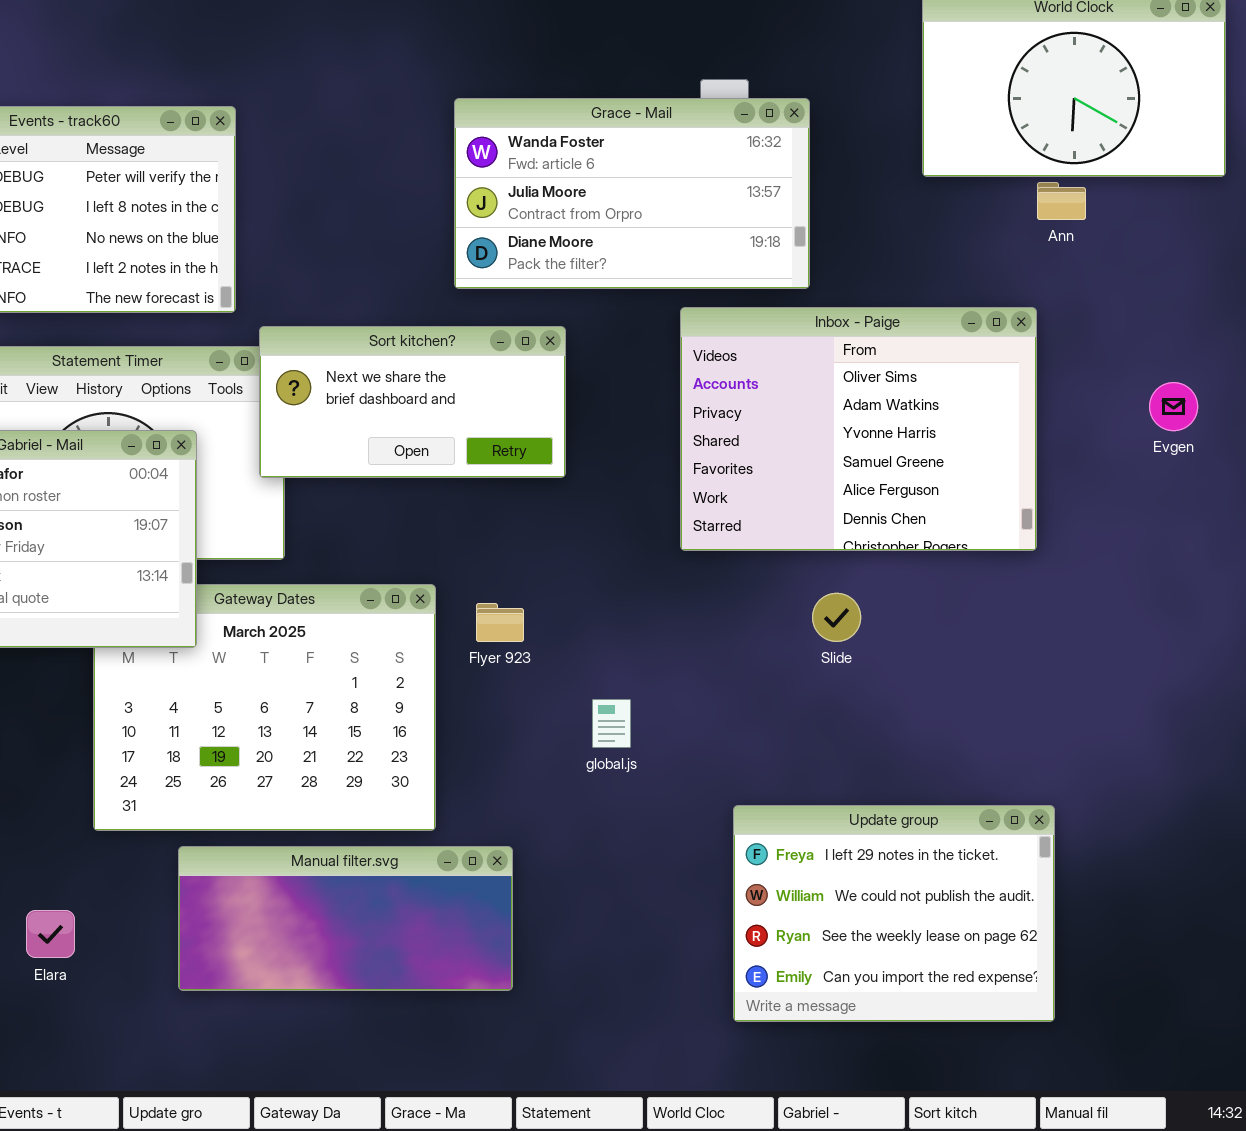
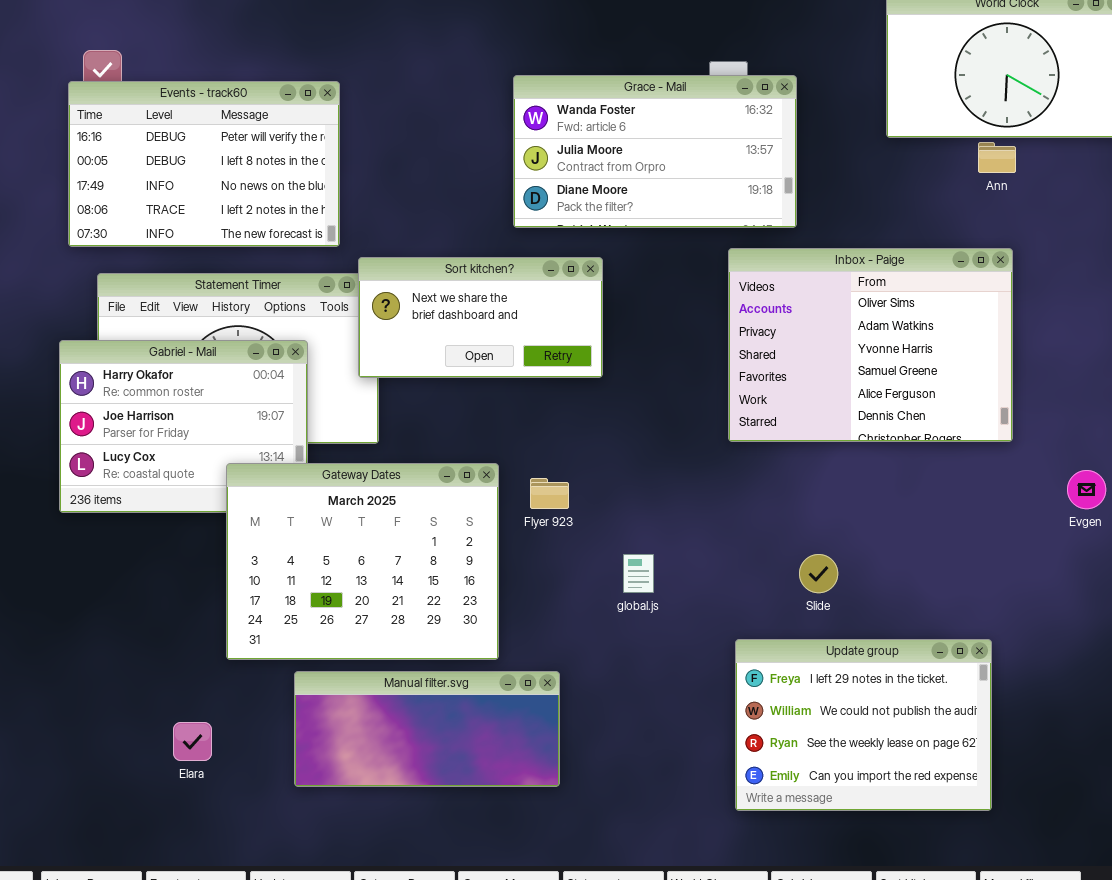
Inbox - Paige: [680,307,1037,551] -> [728,248,1013,442], moved
Evgen: [1149,382,1198,431] -> [1067,470,1106,509], moved
Gateway Dates: [93,584,436,831] -> [226,463,499,660], raised
Slide: [812,593,861,642] -> [799,554,838,593], moved

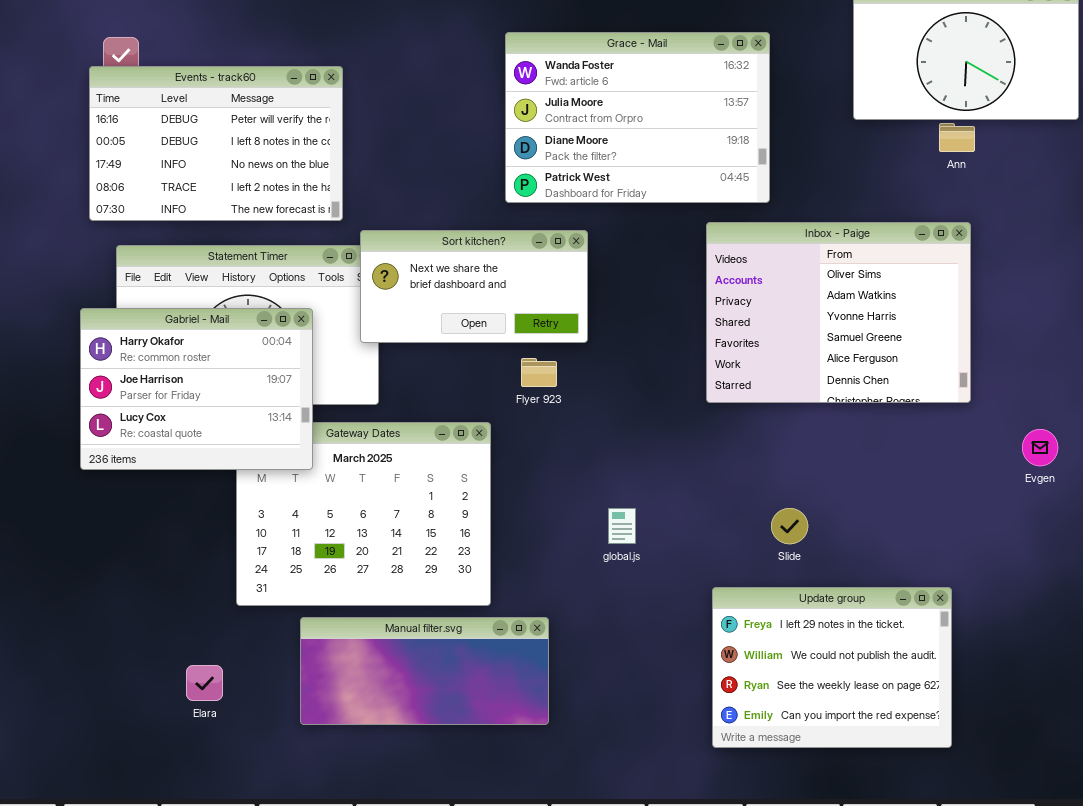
Grace - Mail: [513,75,797,228] -> [505,32,770,203], resized
Gabriel - Mail: [59,340,308,513] -> [80,308,313,470], raised
Flyer 923: [530,478,569,509] -> [521,358,557,387], moved

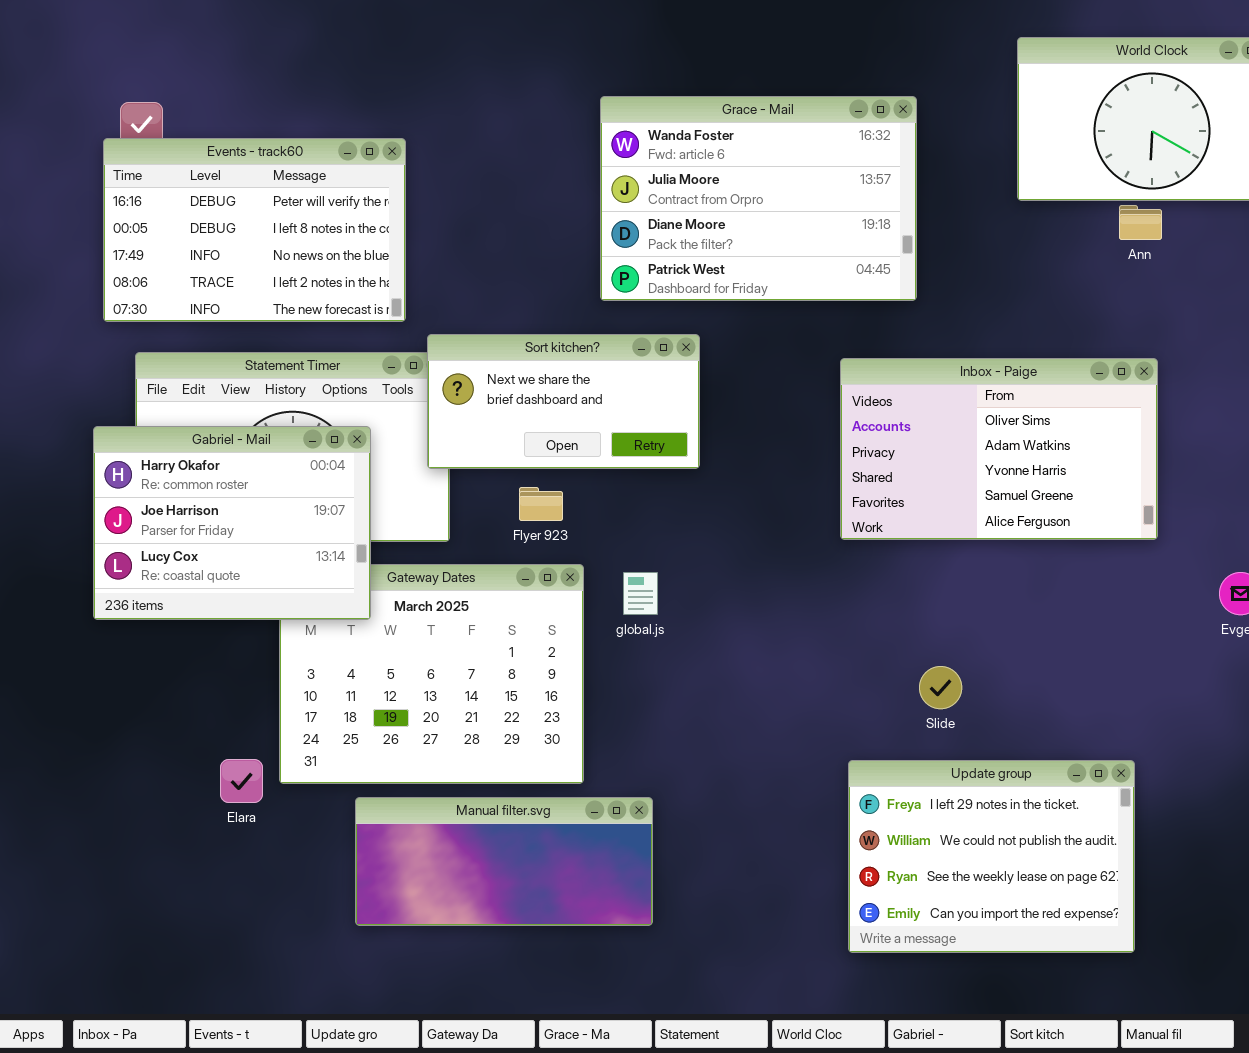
Inbox - Paige: [706,222,971,403] -> [840,358,1158,540], resized
Flyer 923: [521,358,557,387] -> [519,487,563,521], moved
global.js: [608,508,636,544] -> [623,572,658,615], moved
Elara: [186,665,223,701] -> [220,759,263,803], moved

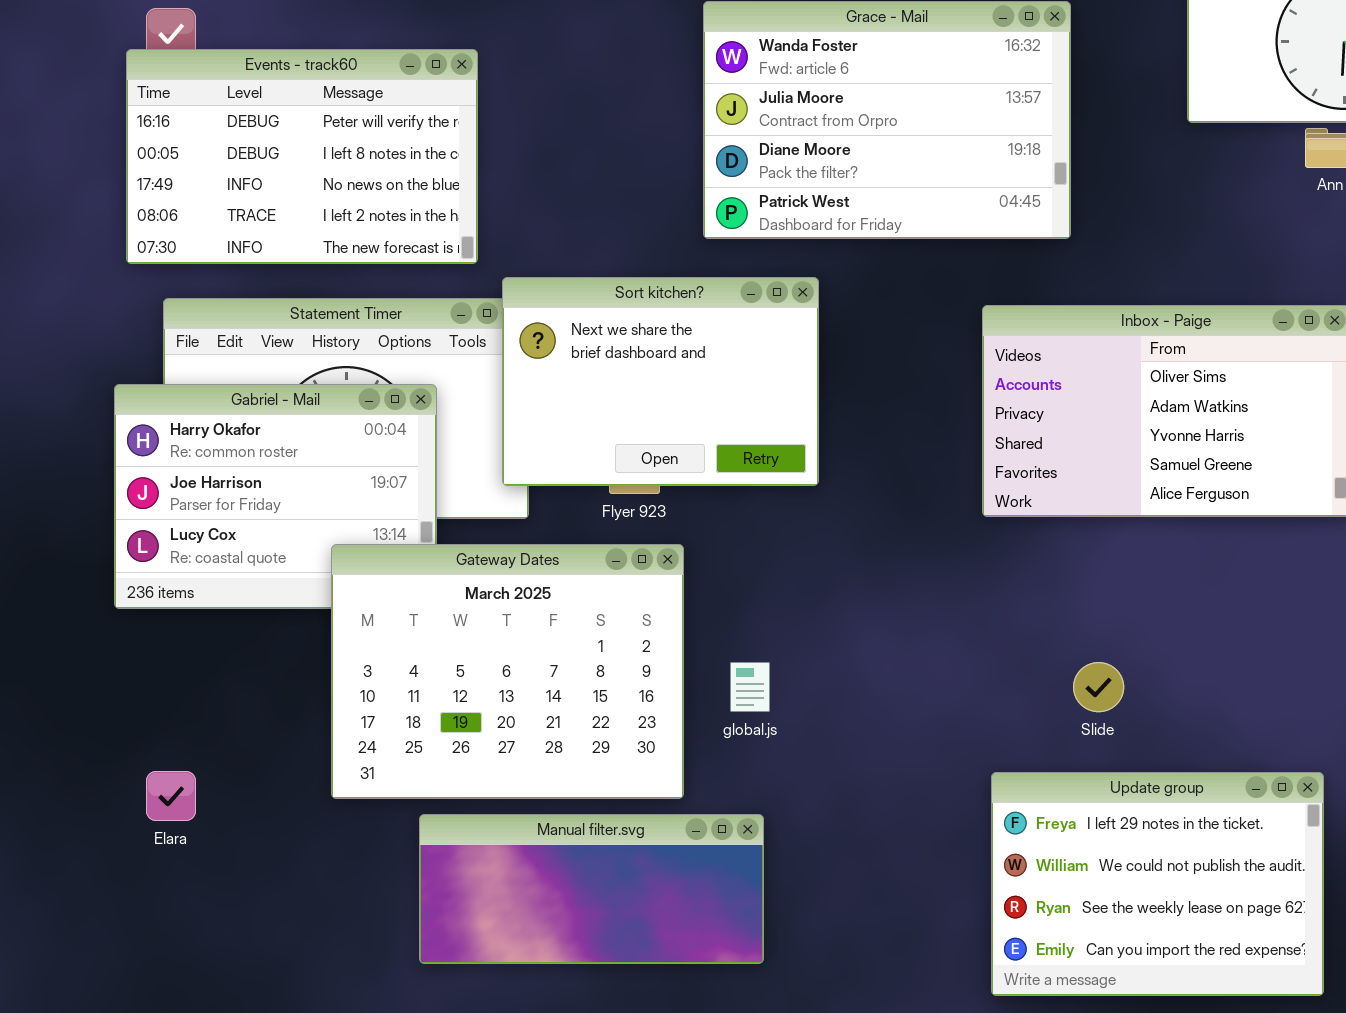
Sort kitchen?: [427,334,700,469] -> [502,277,819,486], resized
Gateway Dates: [279,564,584,784] -> [331,544,684,799], raised
global.js: [623,572,658,615] -> [730,662,770,712], moved
Elara: [220,759,263,803] -> [146,771,196,821], moved

